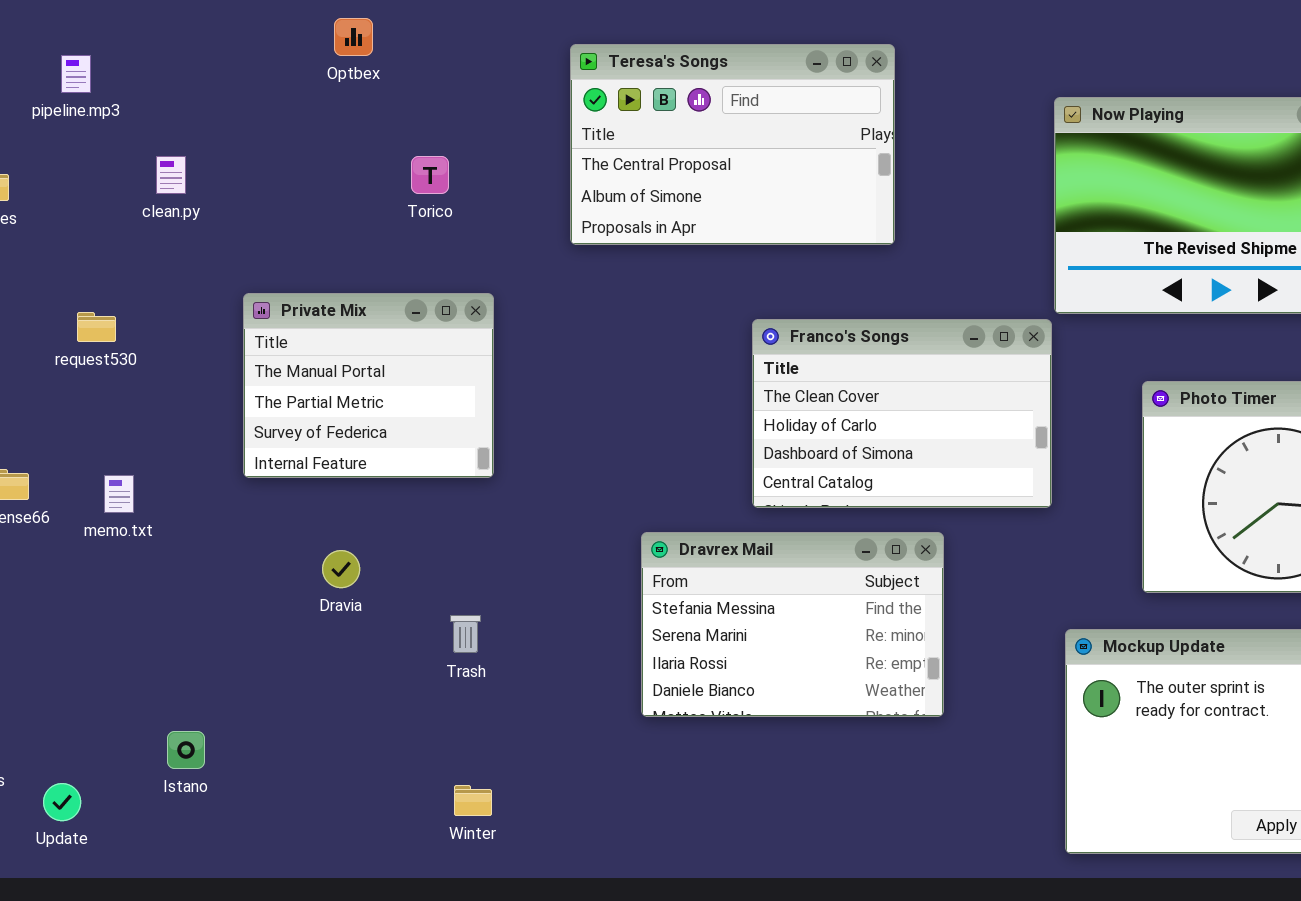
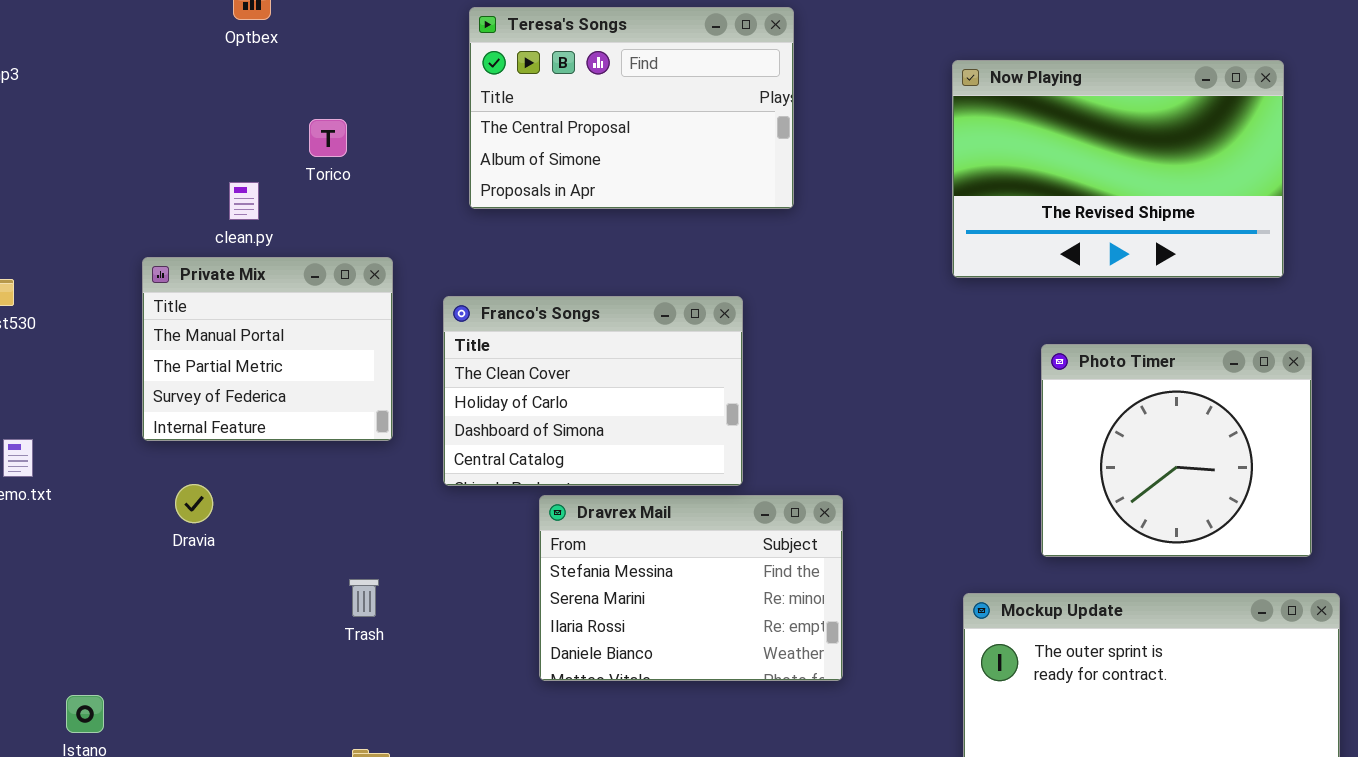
clean.py: [156,156,186,194] -> [229,182,259,220], moved
Franco's Songs: [752,319,1052,508] -> [443,296,743,486], moved
Dravia: [322,550,360,588] -> [175,484,213,523], moved

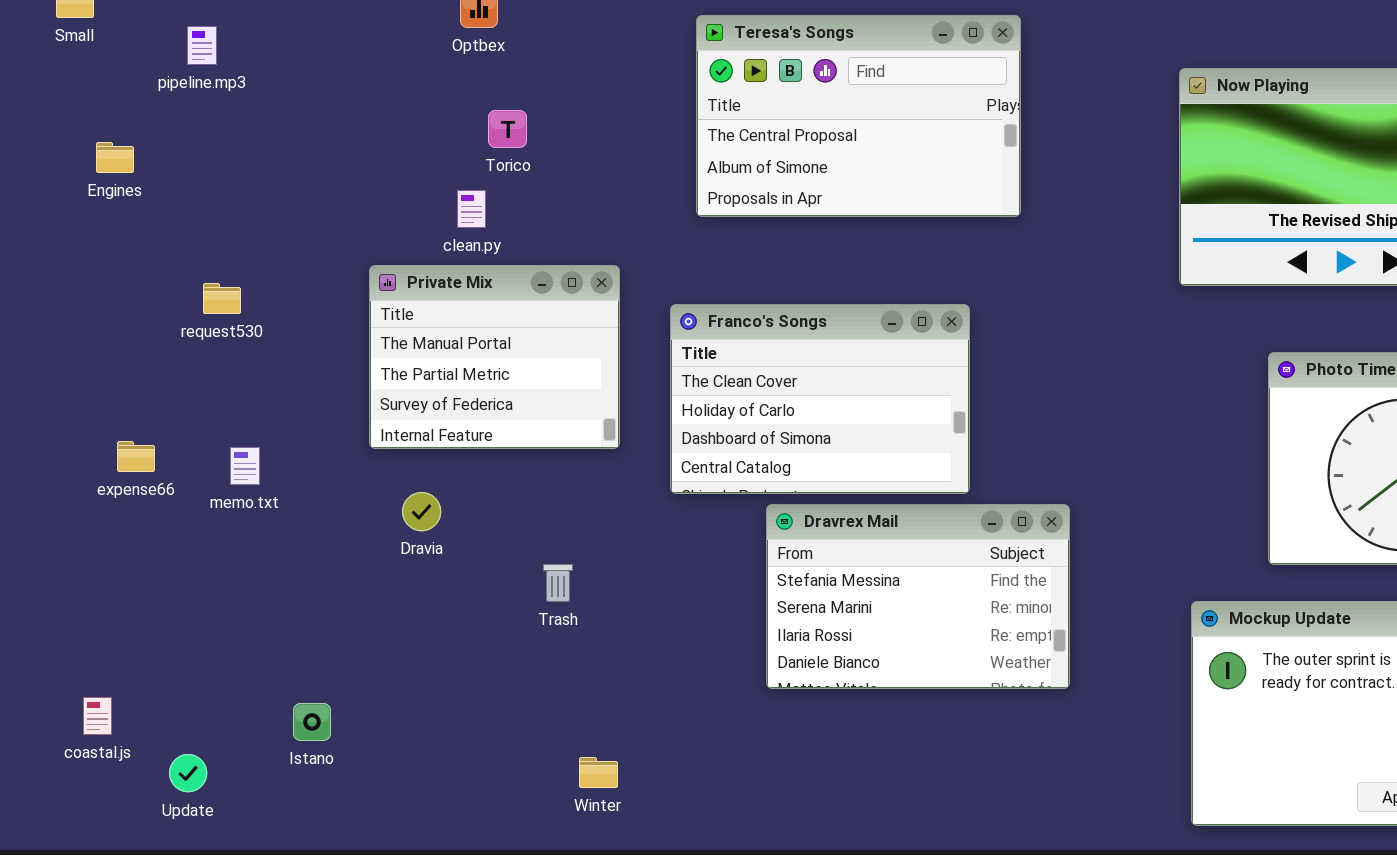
Torico: [309,119,347,157] -> [488,110,527,148], moved
Trash: [349,579,379,617] -> [543,564,573,602], moved

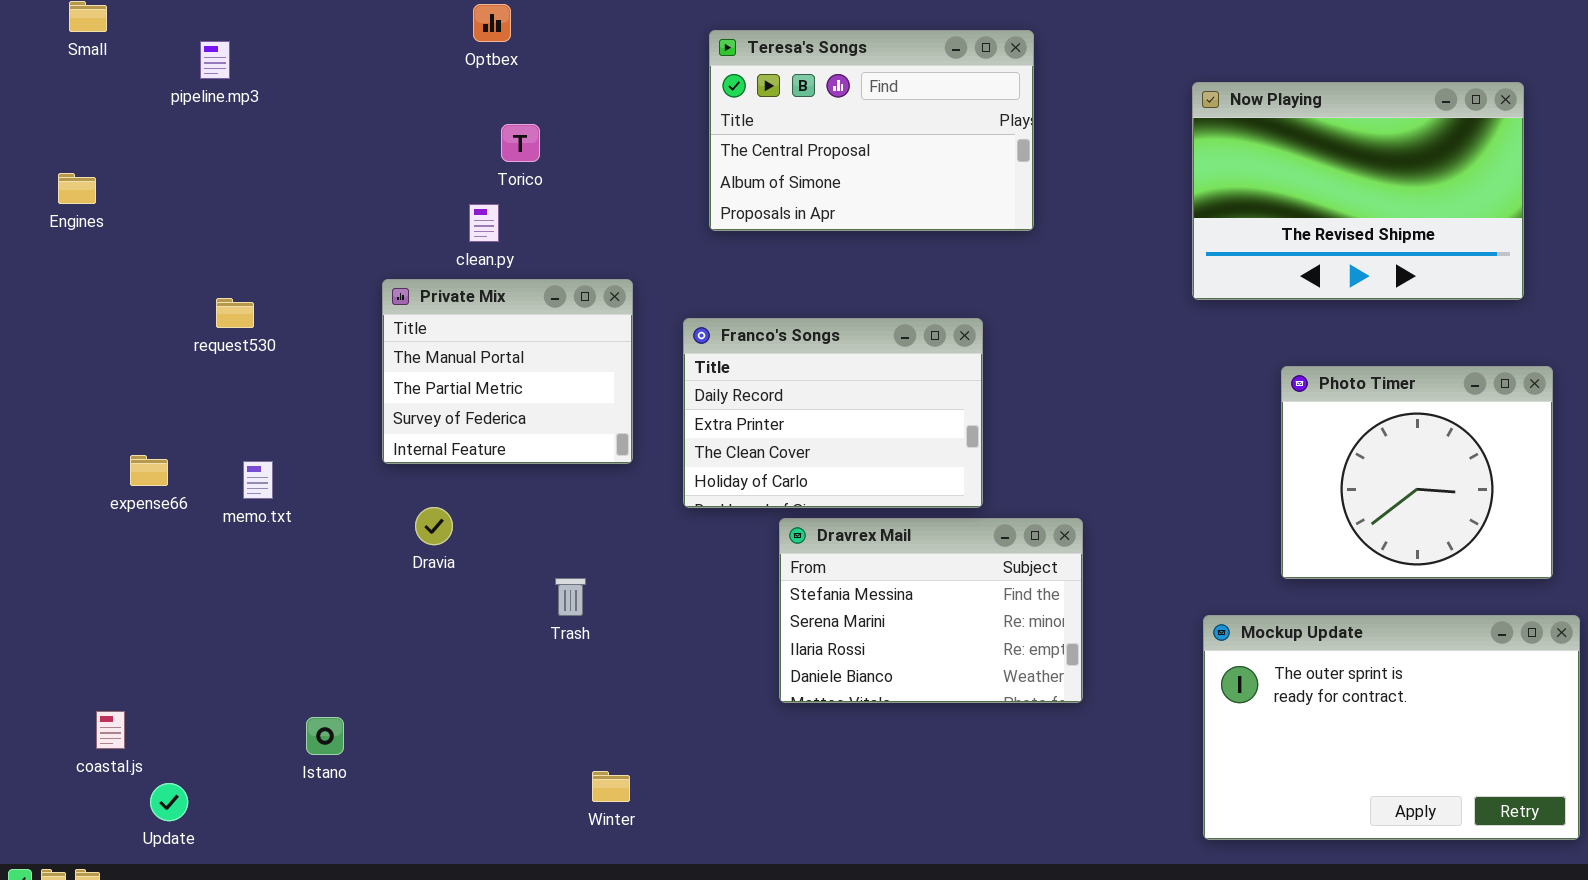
Engines: [96,142,134,173] -> [58,173,96,204], moved
Franco's Songs: [670,304,970,494] -> [683,318,983,508], scrolled up 2 rows
Update: [169,754,207,792] -> [150,783,188,821], moved

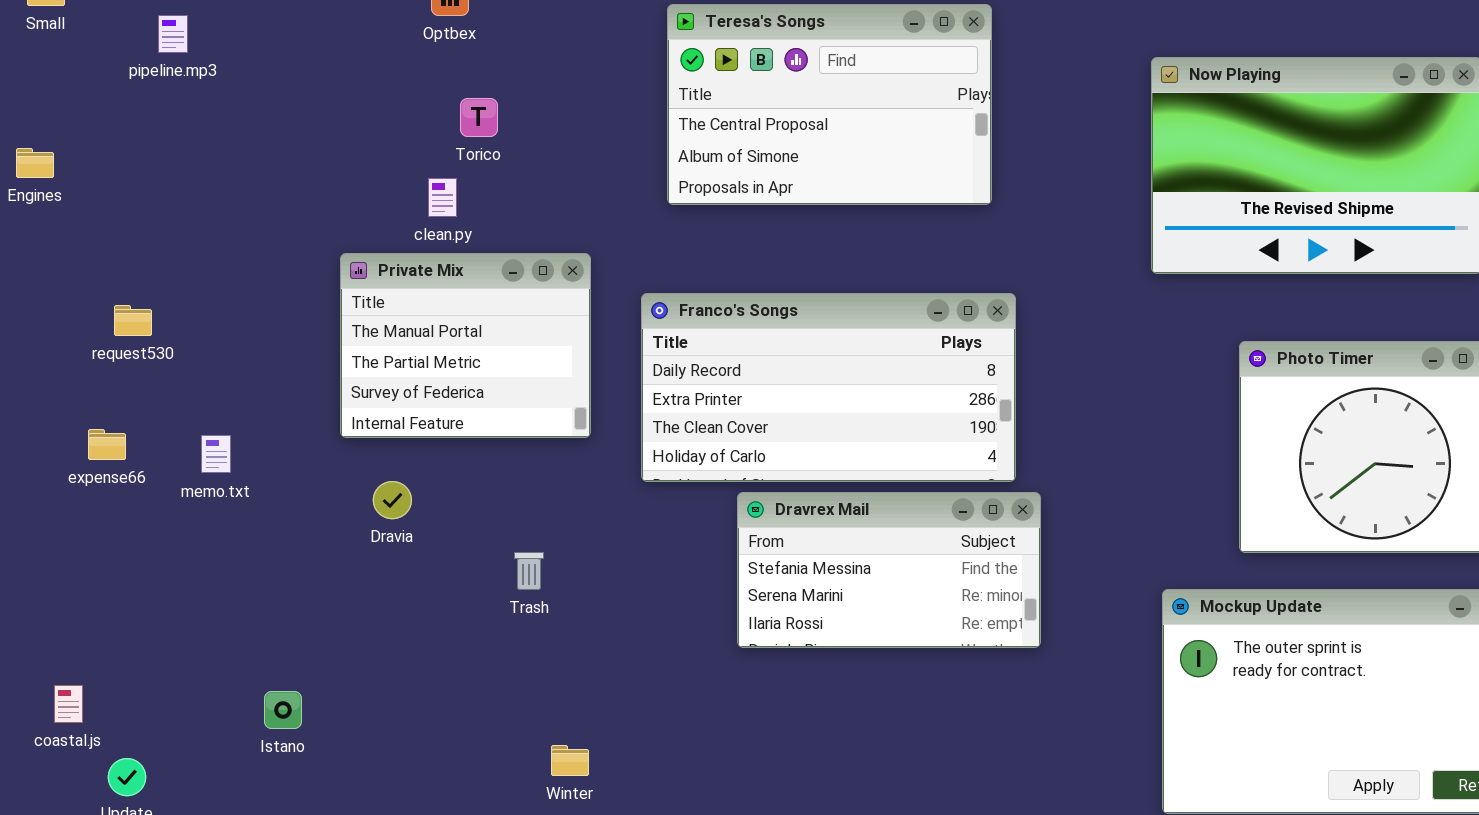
request530: [216,298,254,328] -> [114,305,152,336], moved
Franco's Songs: [683,318,983,508] -> [641,293,1016,482], resized
Dravrex Mail: [779,518,1083,703] -> [737,492,1041,648], resized

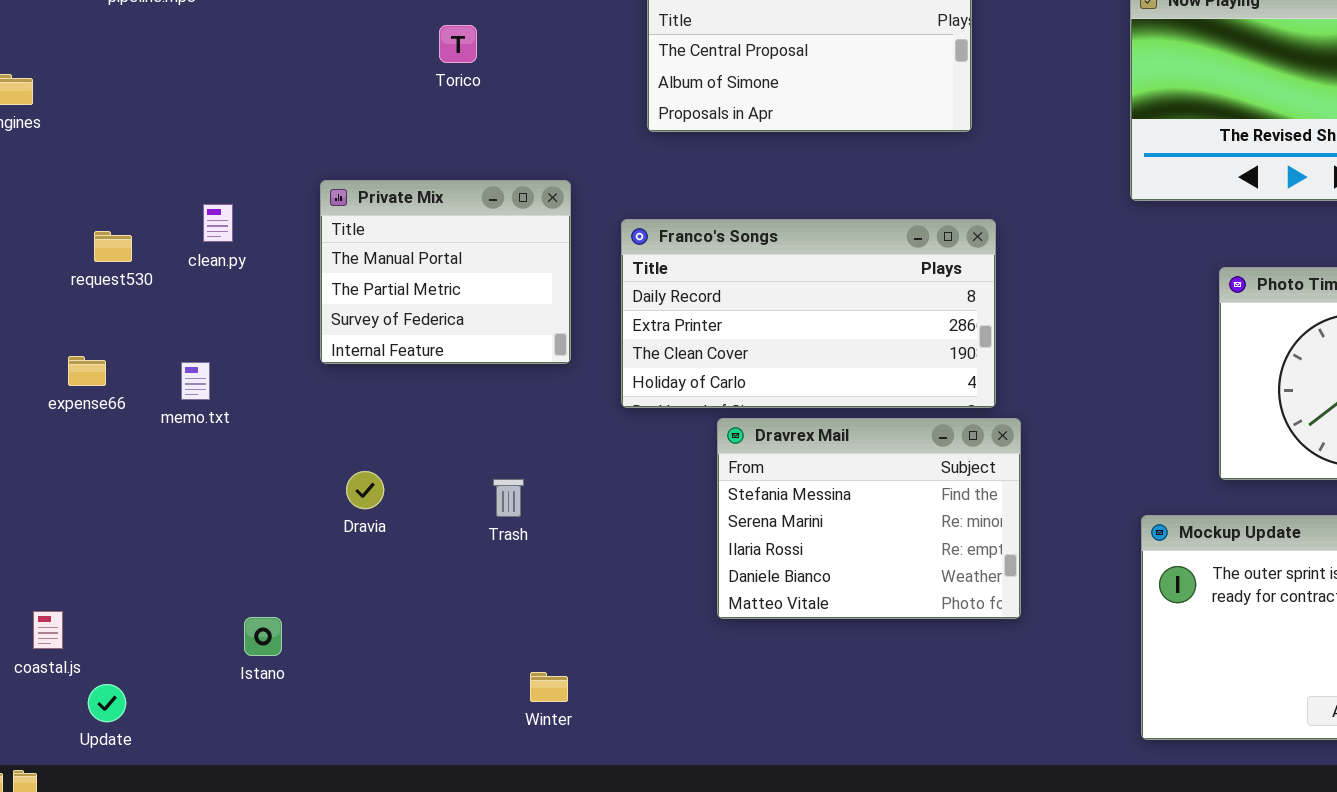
clean.py: [428,178,457,217] -> [203,204,233,242], moved
Dravia: [373,481,412,519] -> [346,471,384,509], moved
Dravrex Mail: [737,492,1041,648] -> [717,418,1021,619], resized

